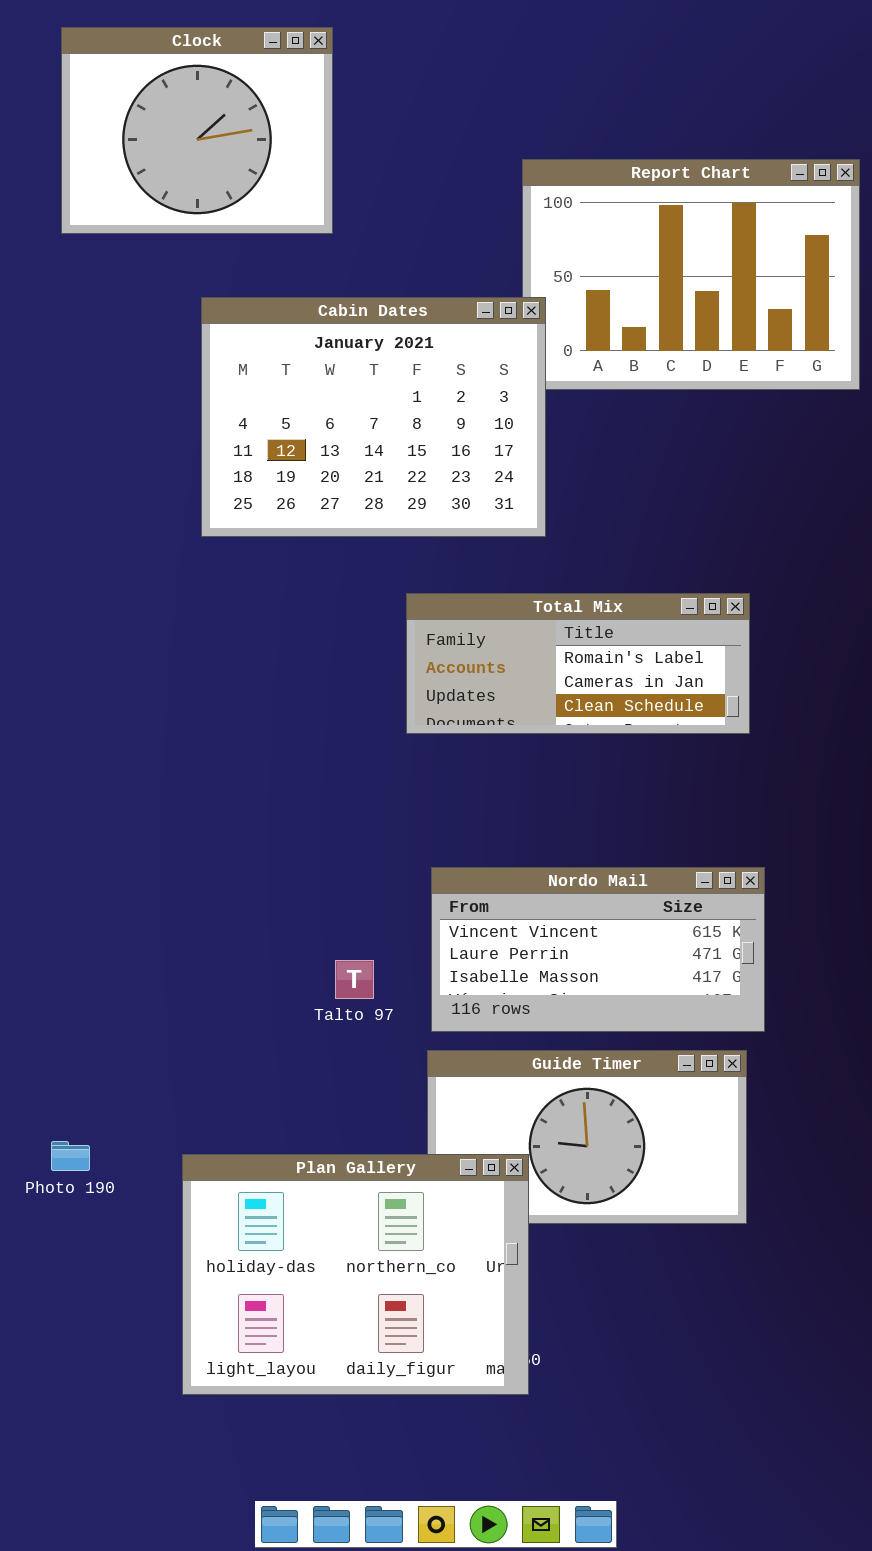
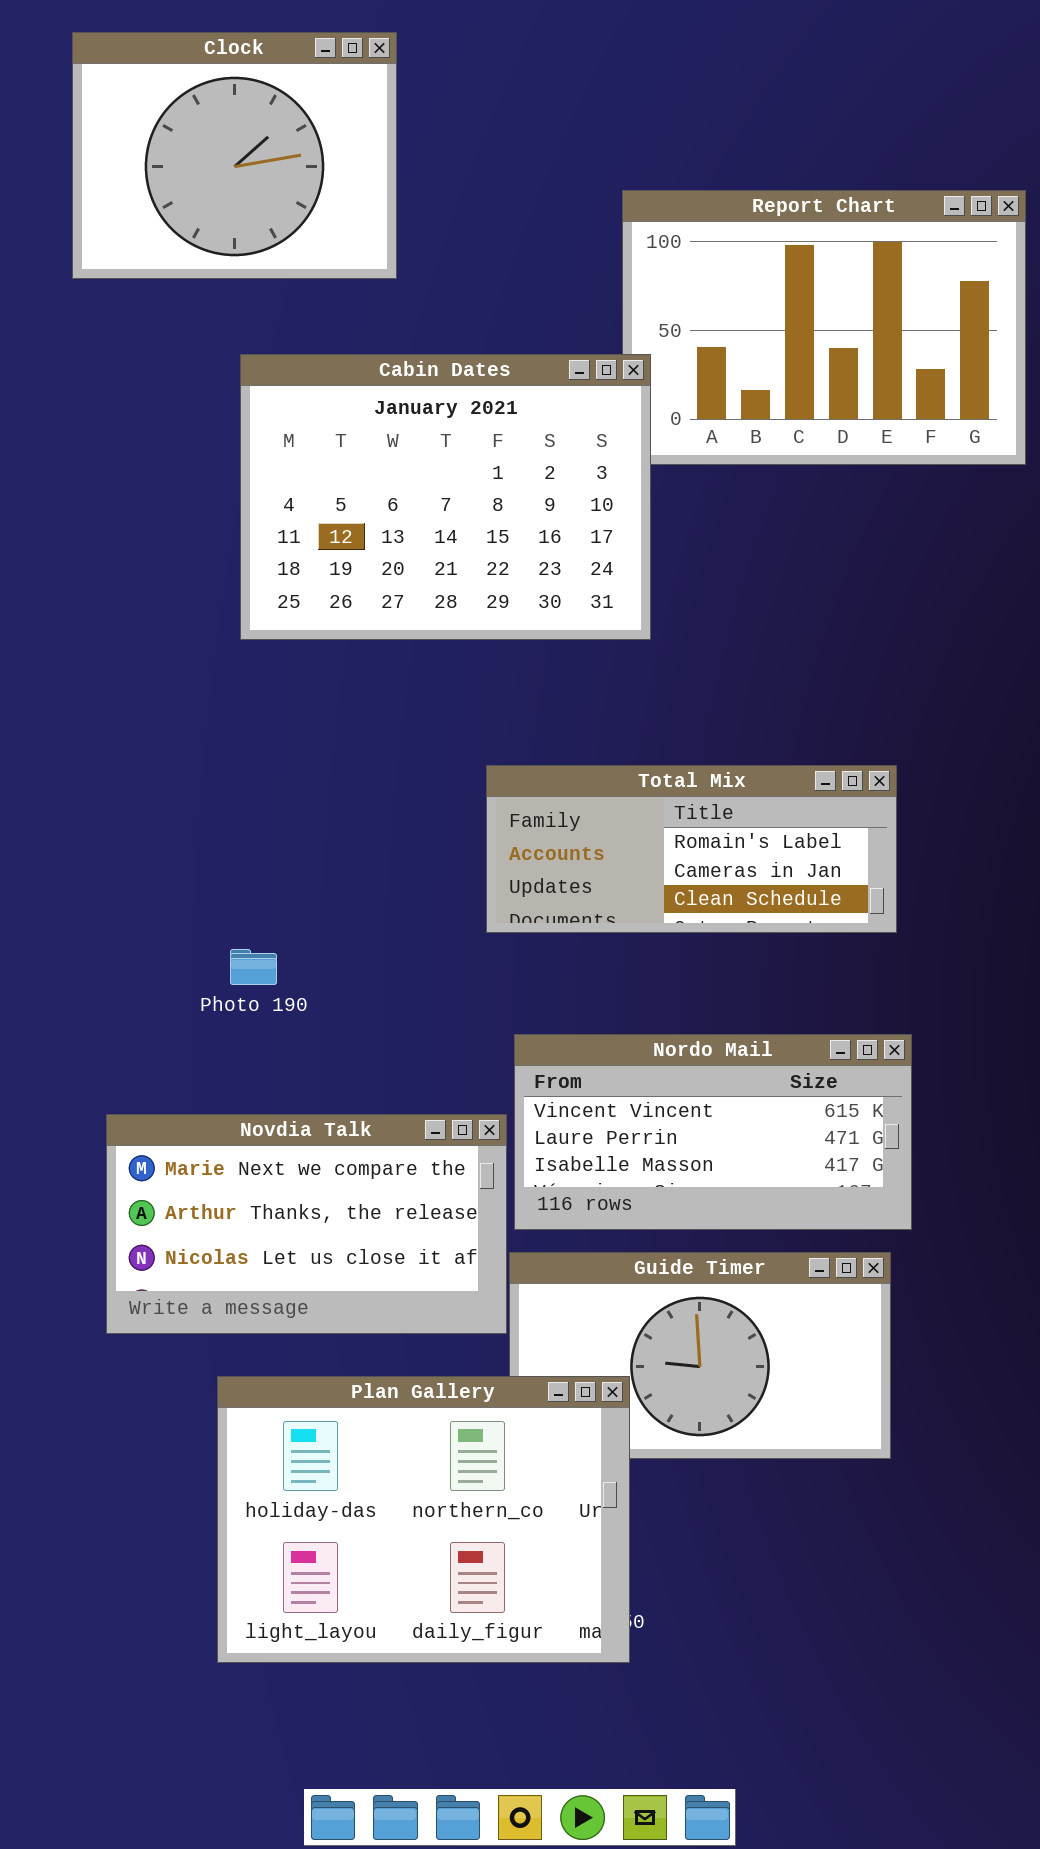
Total Mix: [406,593,750,734] -> [486,765,897,933], moved
Novdia Talk: none -> [106,1114,507,1334], opened
Photo 190: [51,1141,90,1171] -> [230,949,277,985], moved

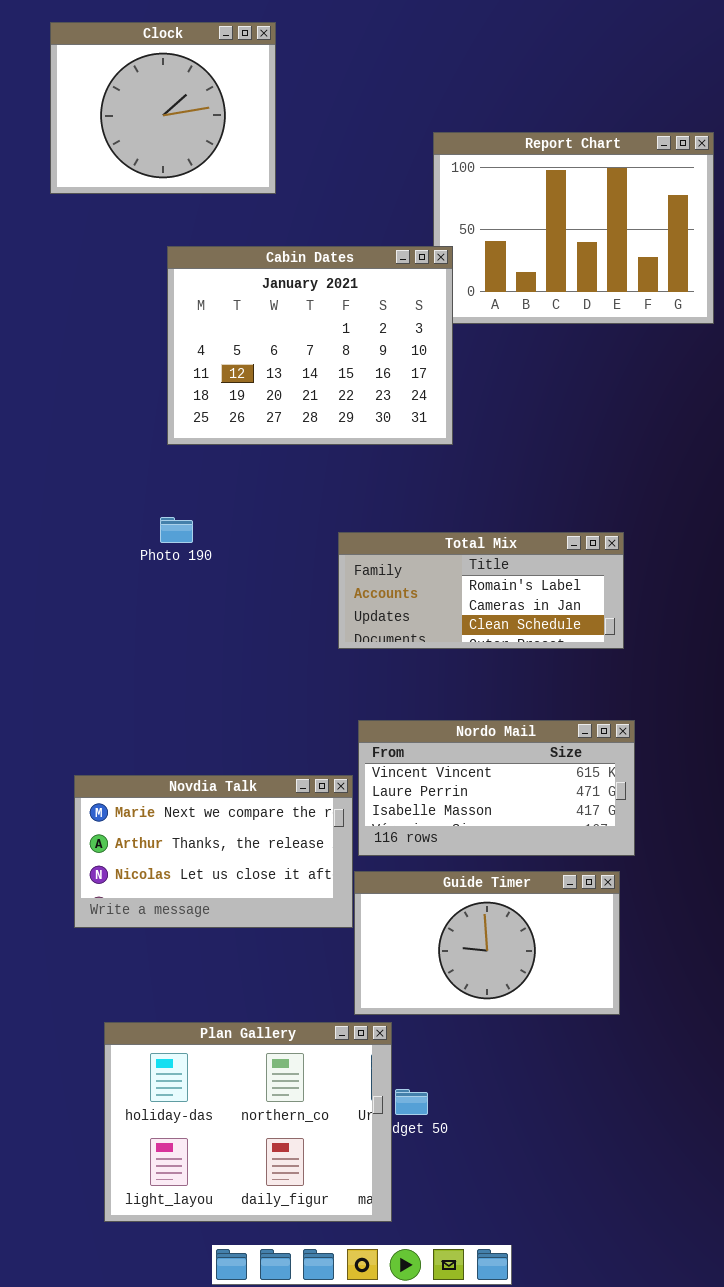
Photo 190: [230,949,277,985] -> [160,517,193,543], moved
Plan Gallery: [217,1376,630,1663] -> [104,1022,392,1222], moved

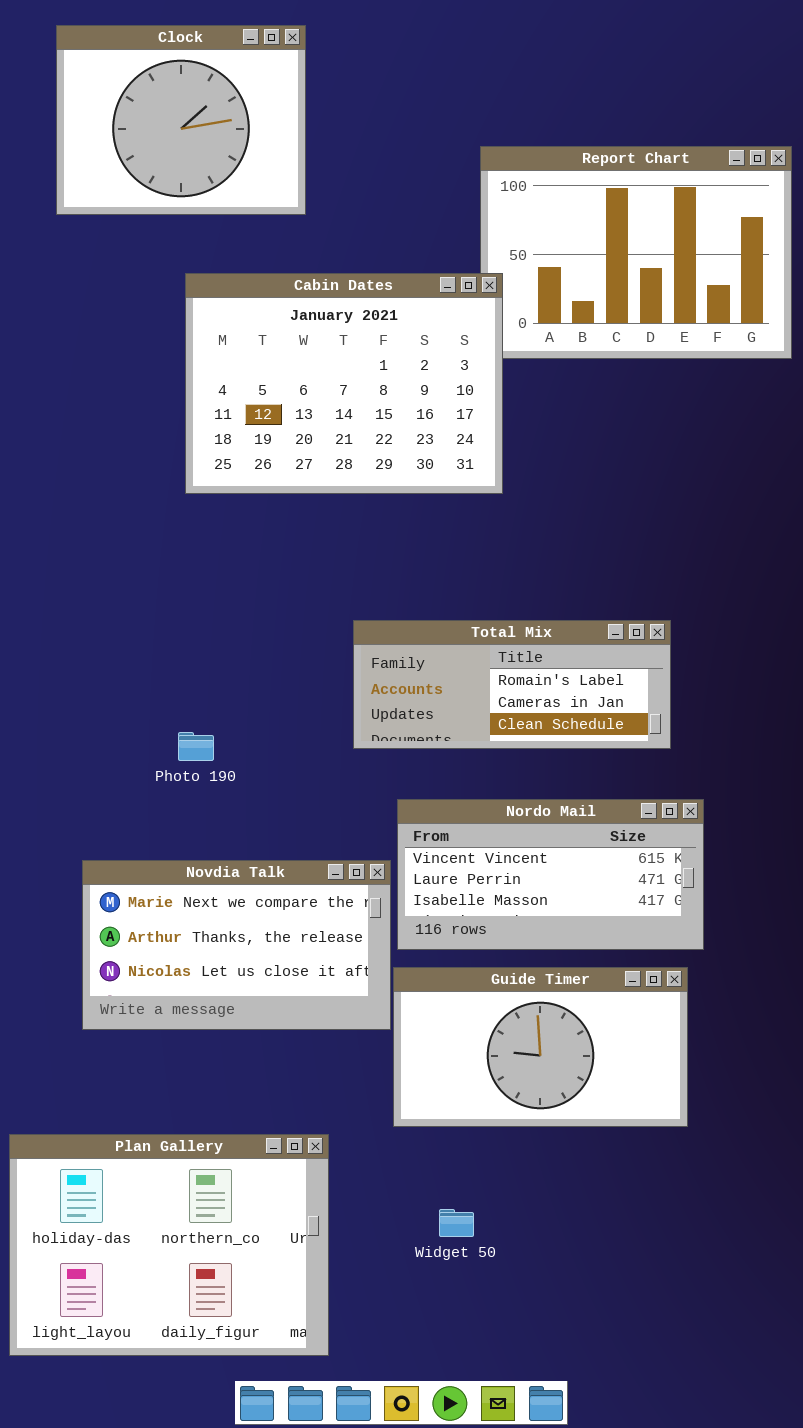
Photo 190: [160,517,193,543] -> [178,732,214,761], moved
Total Mix: [338,532,624,649] -> [353,620,671,749], moved
Plan Gallery: [104,1022,392,1222] -> [9,1134,329,1356], moved

